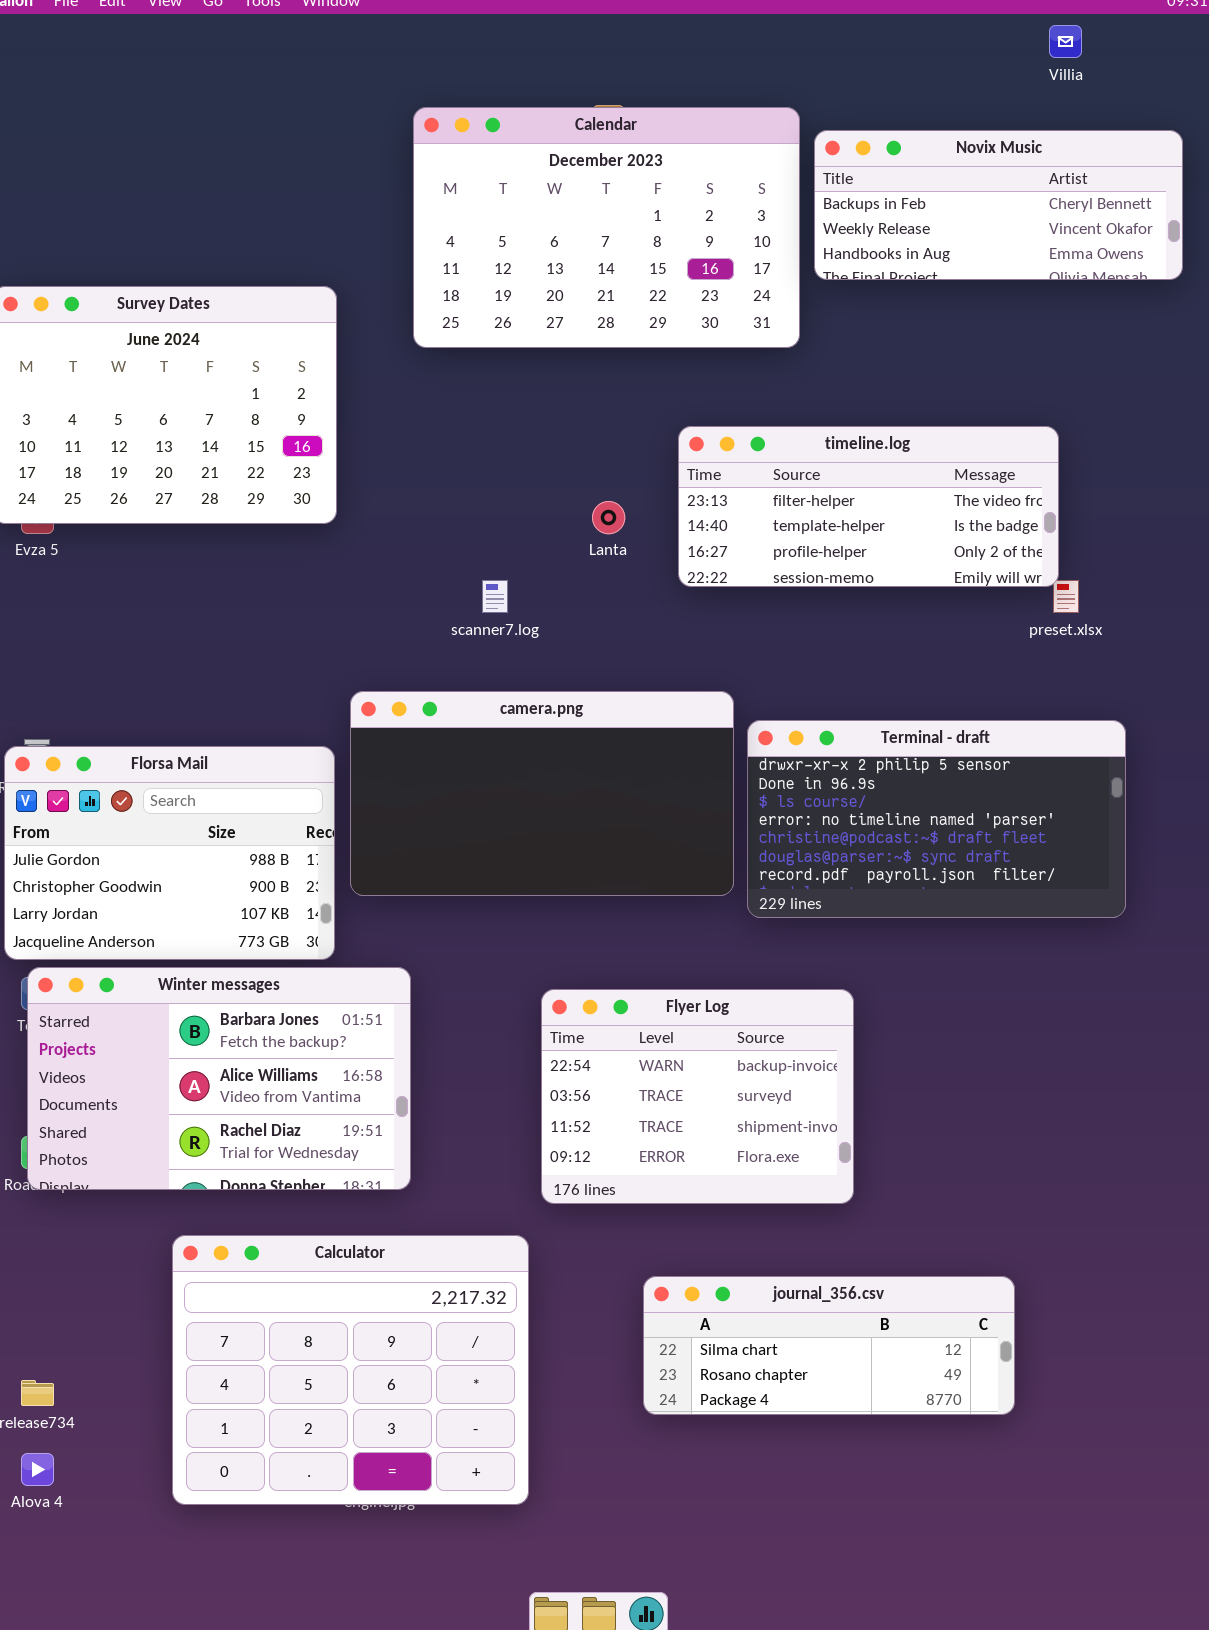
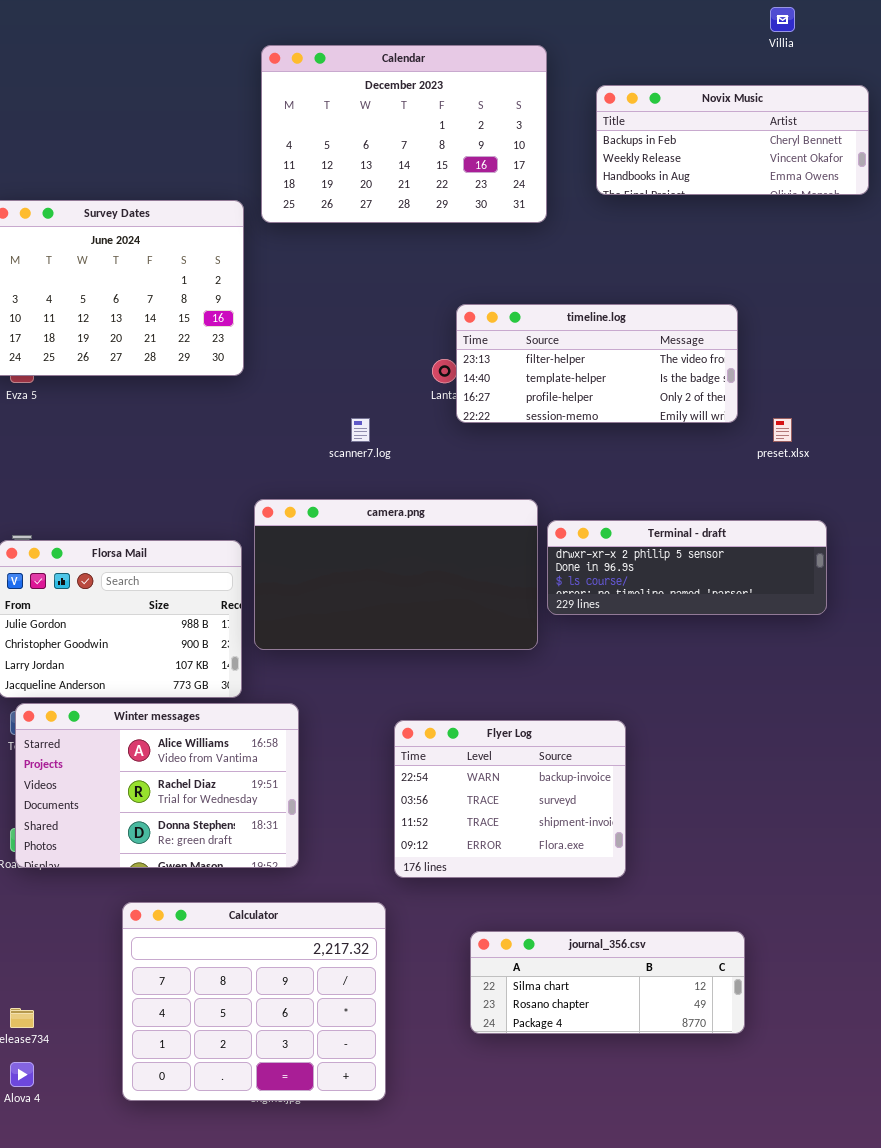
Calendar: [413,107,800,348] -> [261,45,547,223], moved
timeline.log: [678,426,1059,587] -> [456,304,738,423], moved
Terminal - draft: [747,720,1126,918] -> [547,520,827,615], resized
Winter messages: [27,967,411,1190] -> [15,703,299,868], scrolled down 1 row

